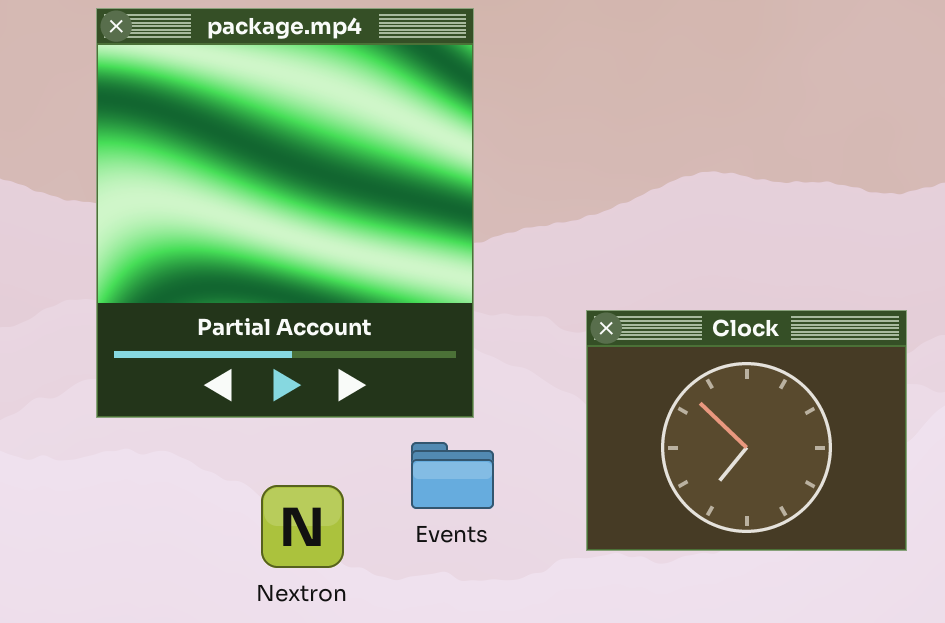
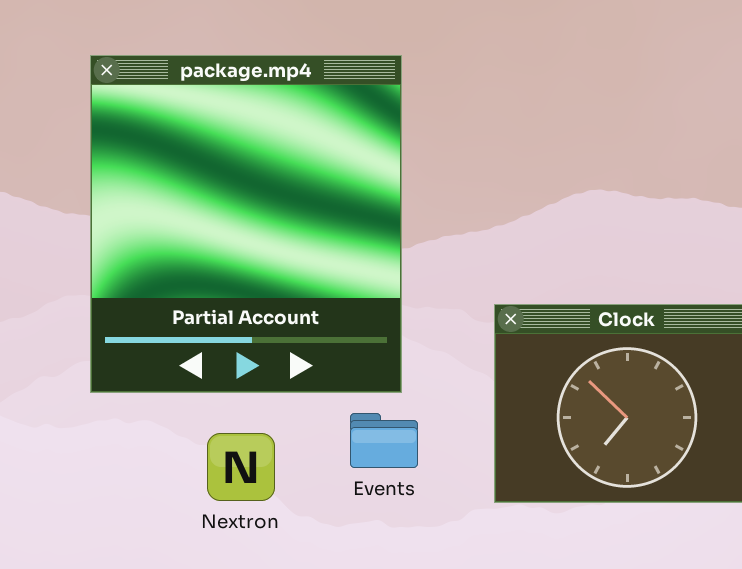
Nextron: [261,485,344,568] -> [207,433,275,501], moved

